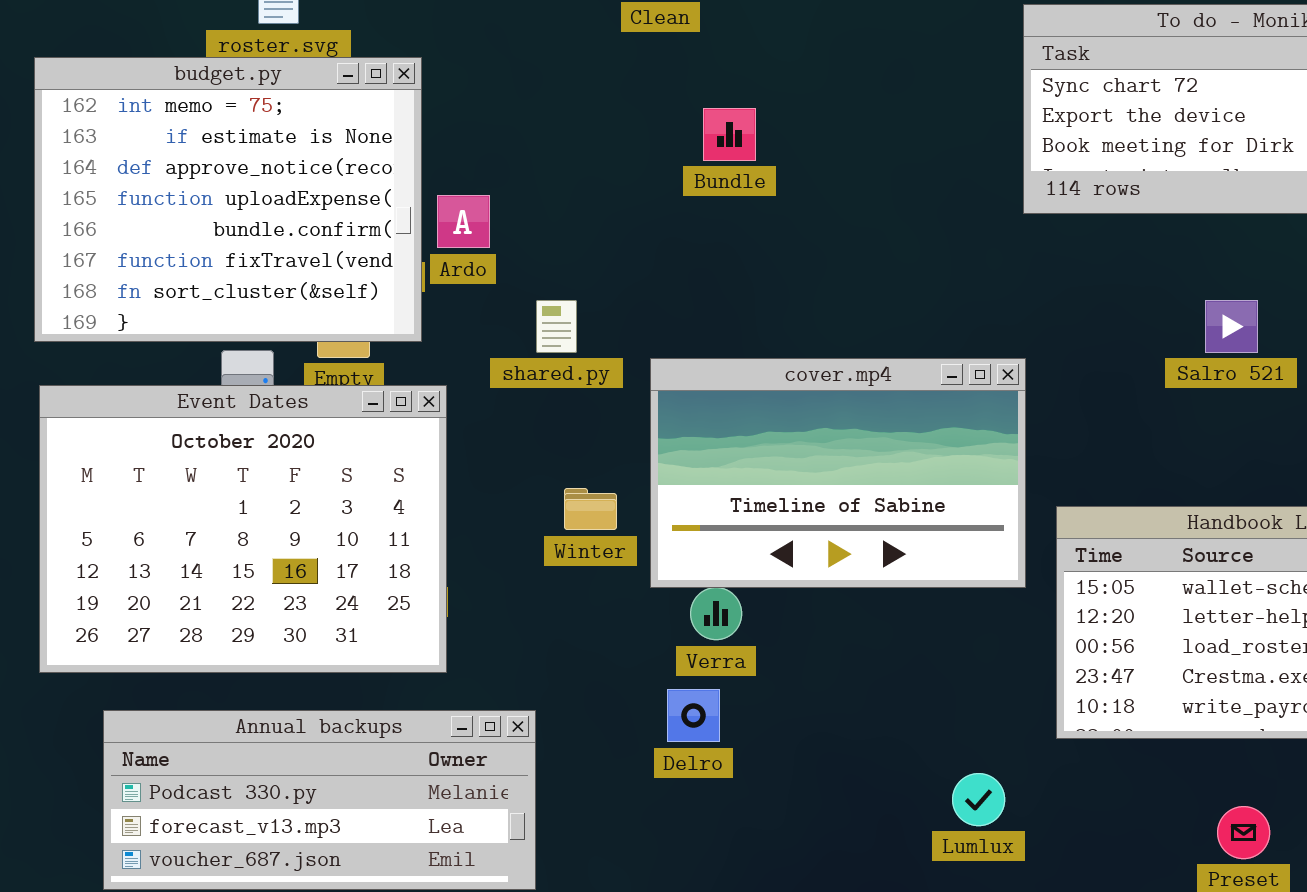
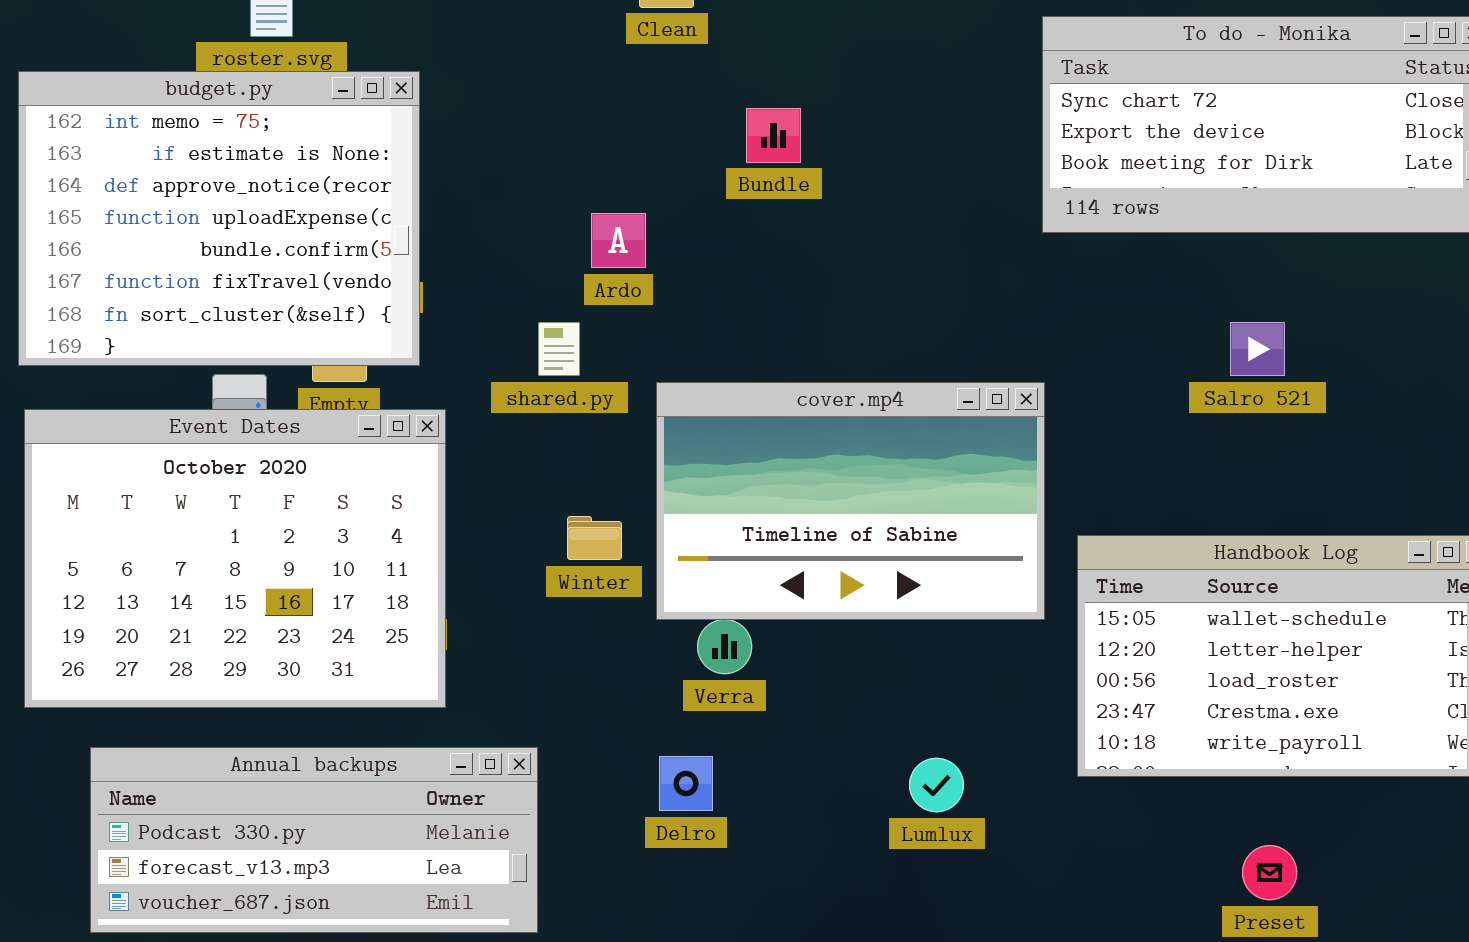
Bundle: [703,108,756,161] -> [746,108,801,163], moved
Ardo: [437,195,490,248] -> [591,213,646,268], moved
Delro: [667,689,720,742] -> [659,756,713,811], moved
Lumlux: [952,773,1005,826] -> [909,758,964,812], moved

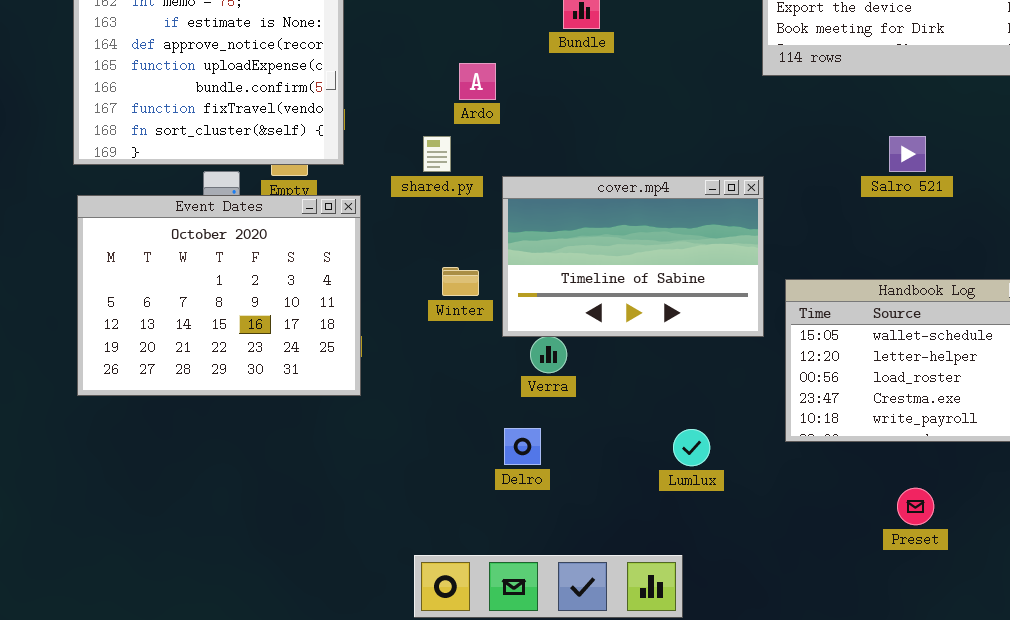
Annual backups: [90,747,538,933] -> none, closed

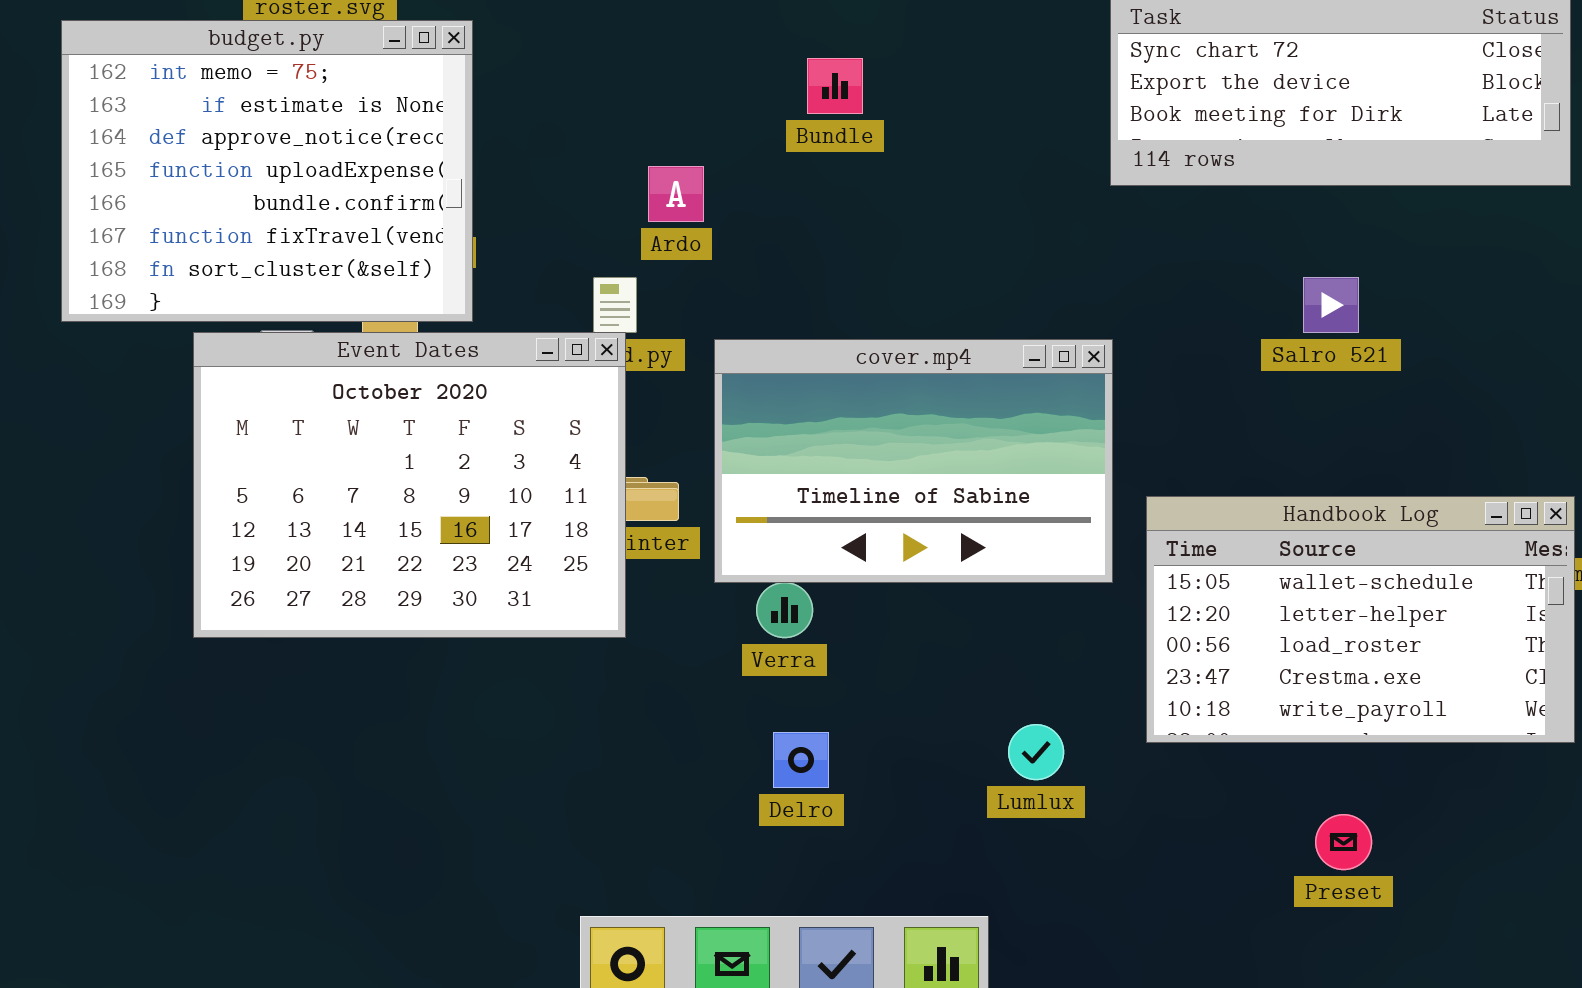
Event Dates: [77,195,361,396] -> [193,332,626,638], moved
Delro: [504,428,541,465] -> [773,732,829,788], moved
Lumlux: [673,429,710,466] -> [1008,724,1064,780], moved

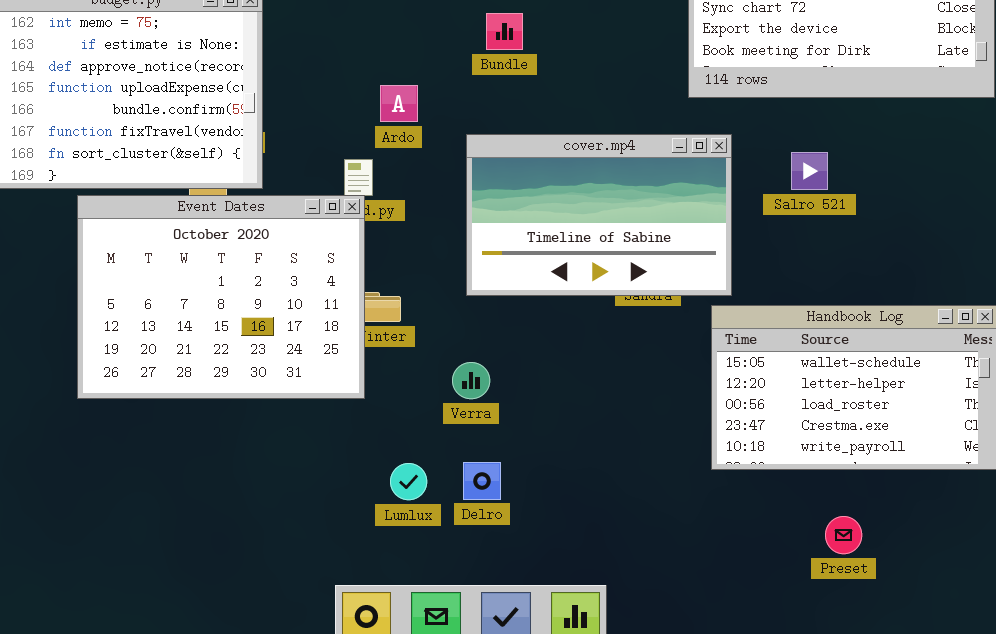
Salro 521: [1303,277,1359,333] -> [791,152,828,190], moved
cover.mp4: [714,339,1113,583] -> [466,134,732,296], moved
Lumlux: [1008,724,1064,780] -> [390,463,427,500], moved

